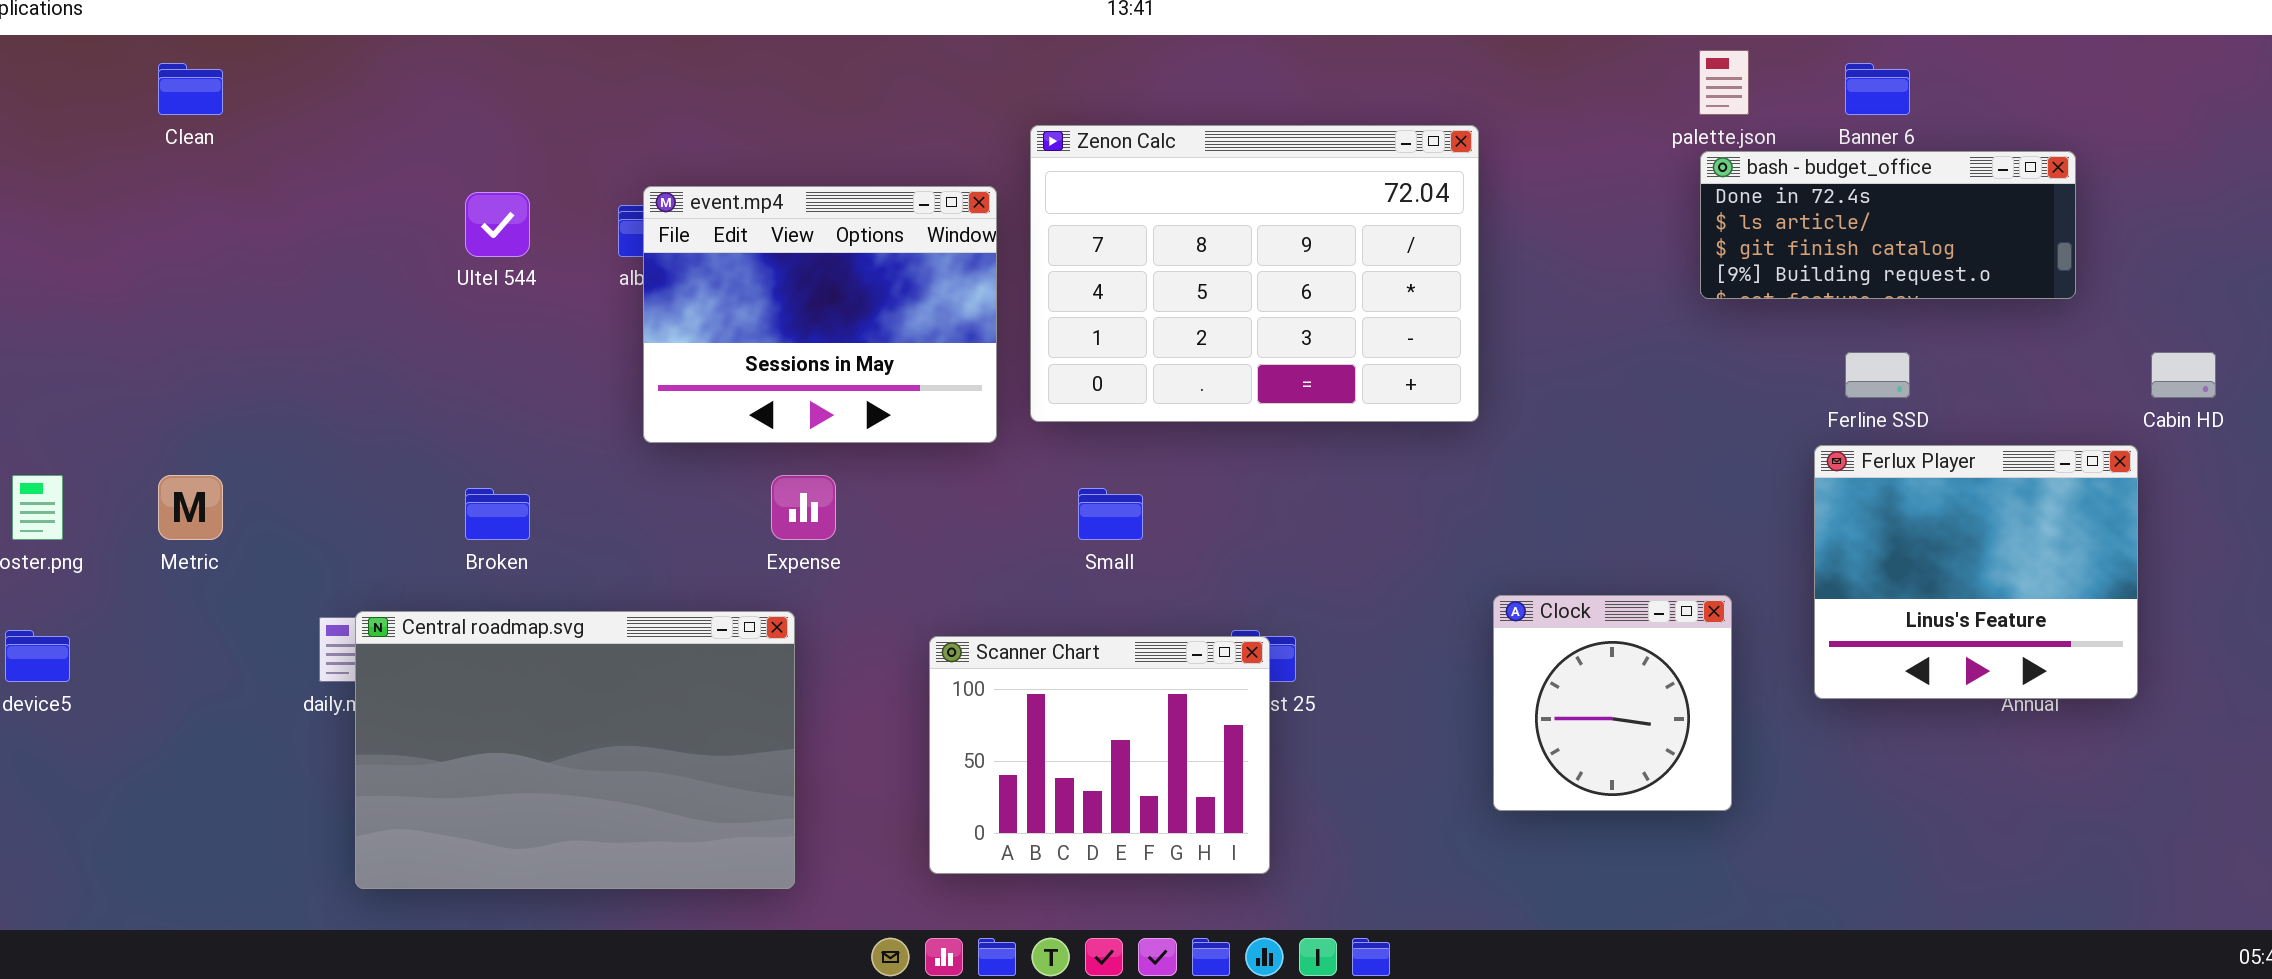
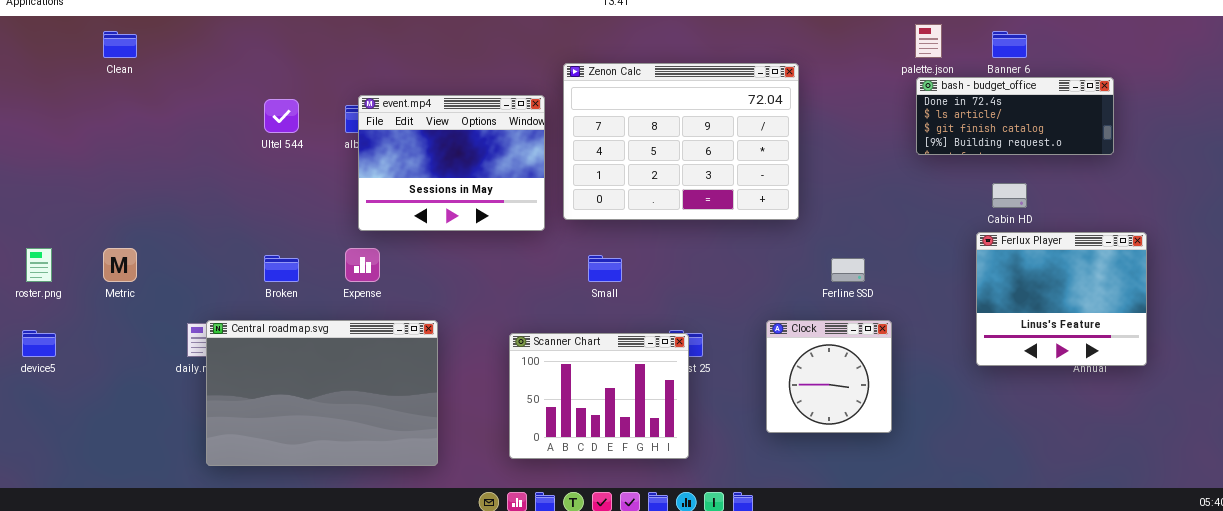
Ferline SSD: [1845,352,1910,398] -> [831,258,865,282], moved
Cabin HD: [2151,352,2216,398] -> [992,183,1027,208], moved
Expense: [771,475,836,540] -> [345,248,380,282], moved
Clock: [1493,595,1732,811] -> [766,320,892,433], moved

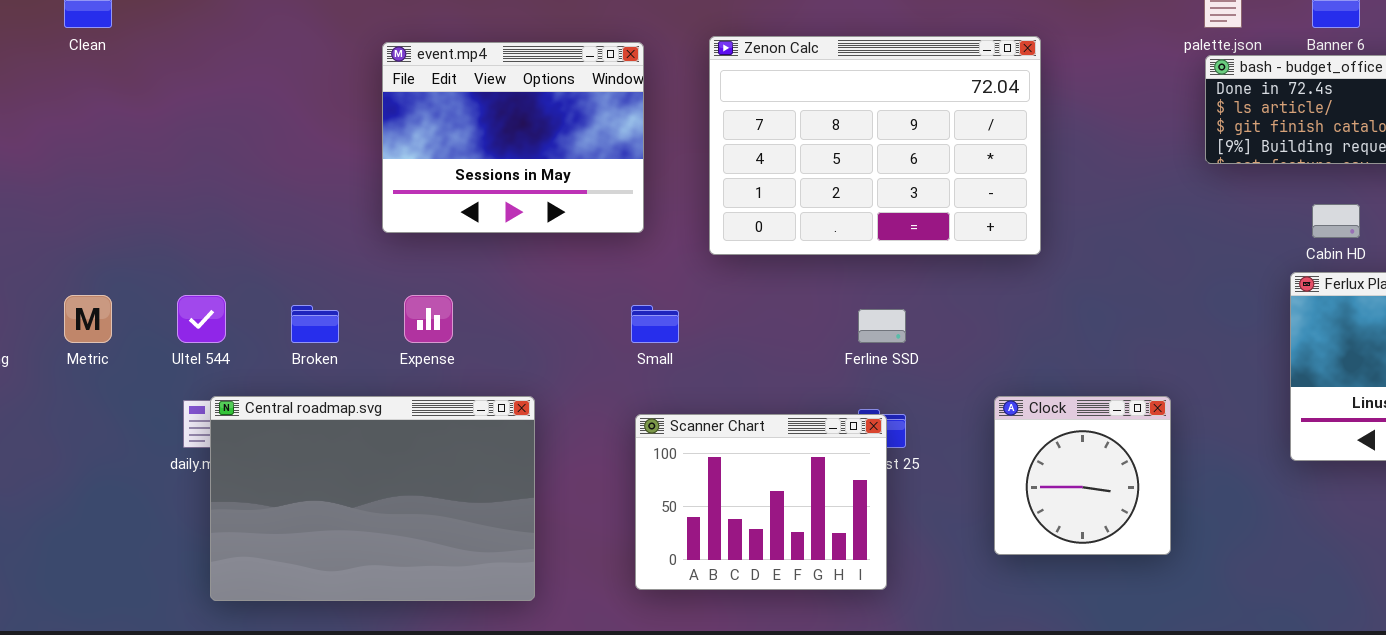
event.mp4: [358,95,545,231] -> [382,42,644,233], moved
Ultel 544: [264,99,299,133] -> [177,295,226,343], moved
Small: [588,255,622,282] -> [631,305,679,343], moved
Ferline SSD: [831,258,865,282] -> [858,309,906,343], moved

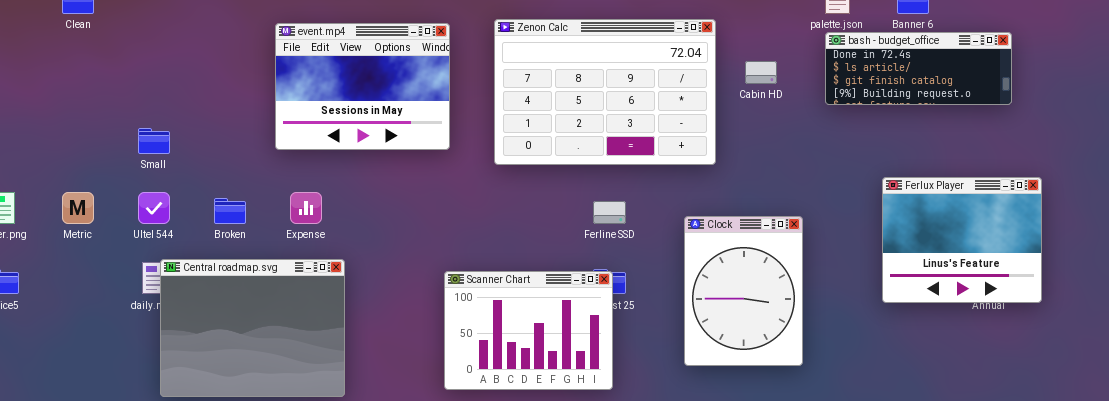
Cabin HD: [1312,204,1360,238] -> [745,61,777,84], moved
Small: [631,305,679,343] -> [138,128,170,154], moved
Central roadmap.svg: [210,396,535,601] -> [160,259,345,397], resized
Clock: [994,396,1171,555] -> [684,216,803,366], resized

